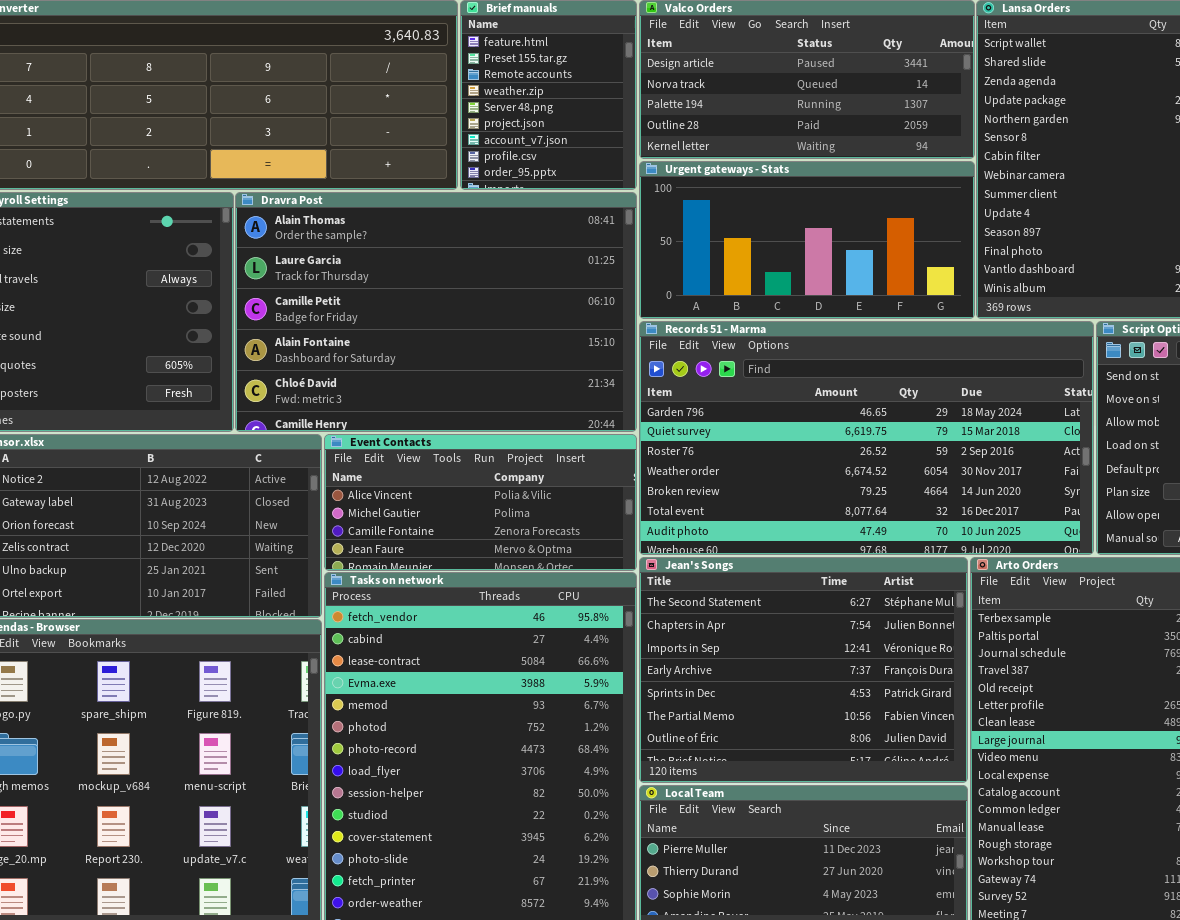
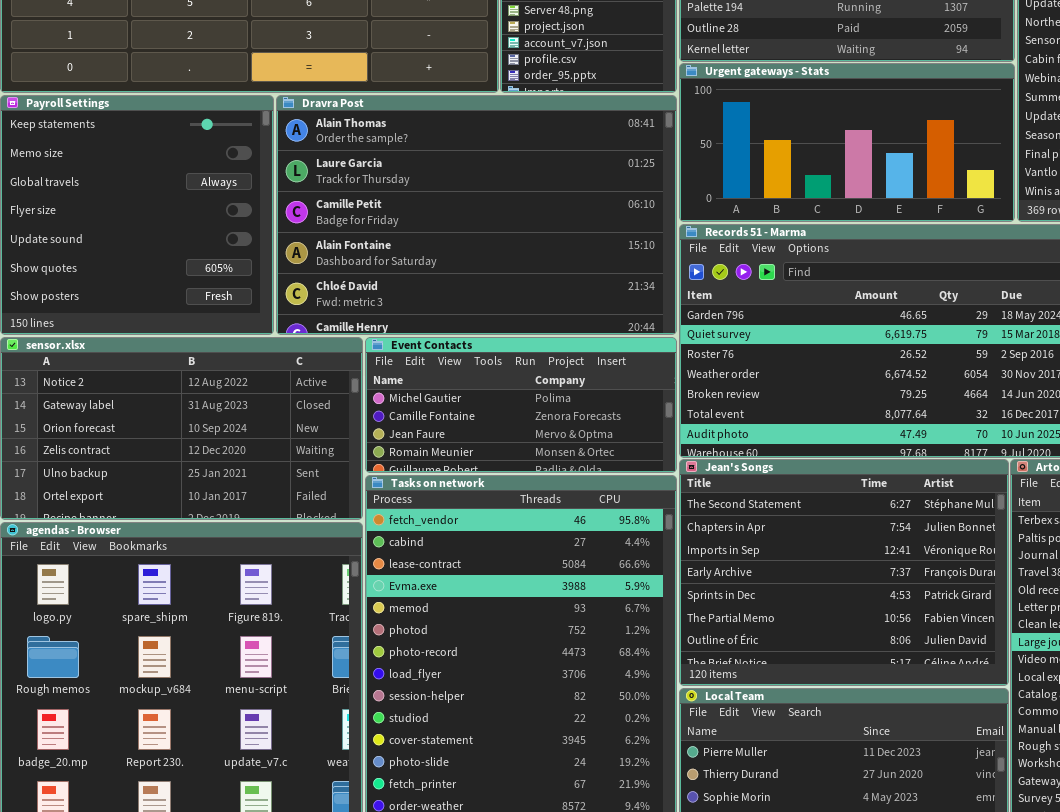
Event Contacts: [324,434,637,571] -> [365,337,677,473], scrolled down 1 row

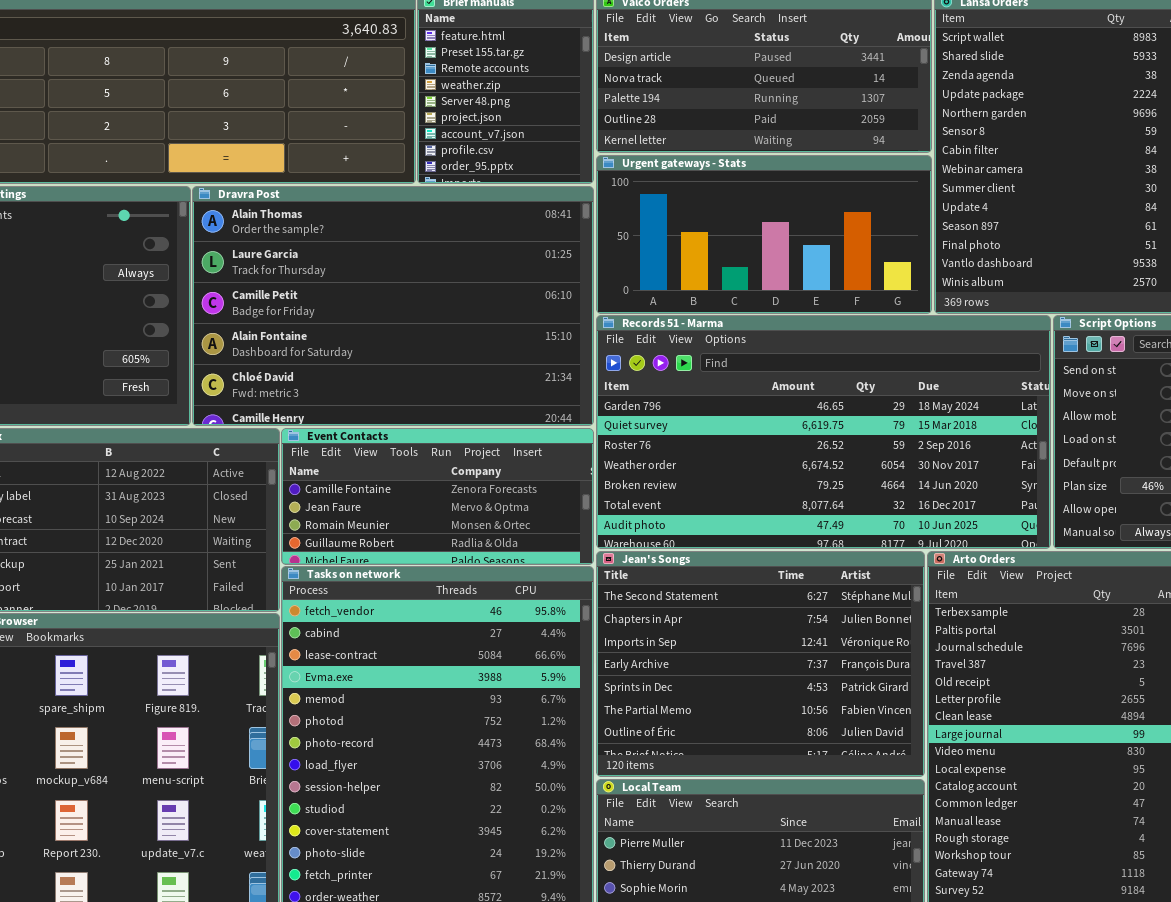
Event Contacts: [365,337,677,473] -> [281,428,594,565], scrolled down 1 row

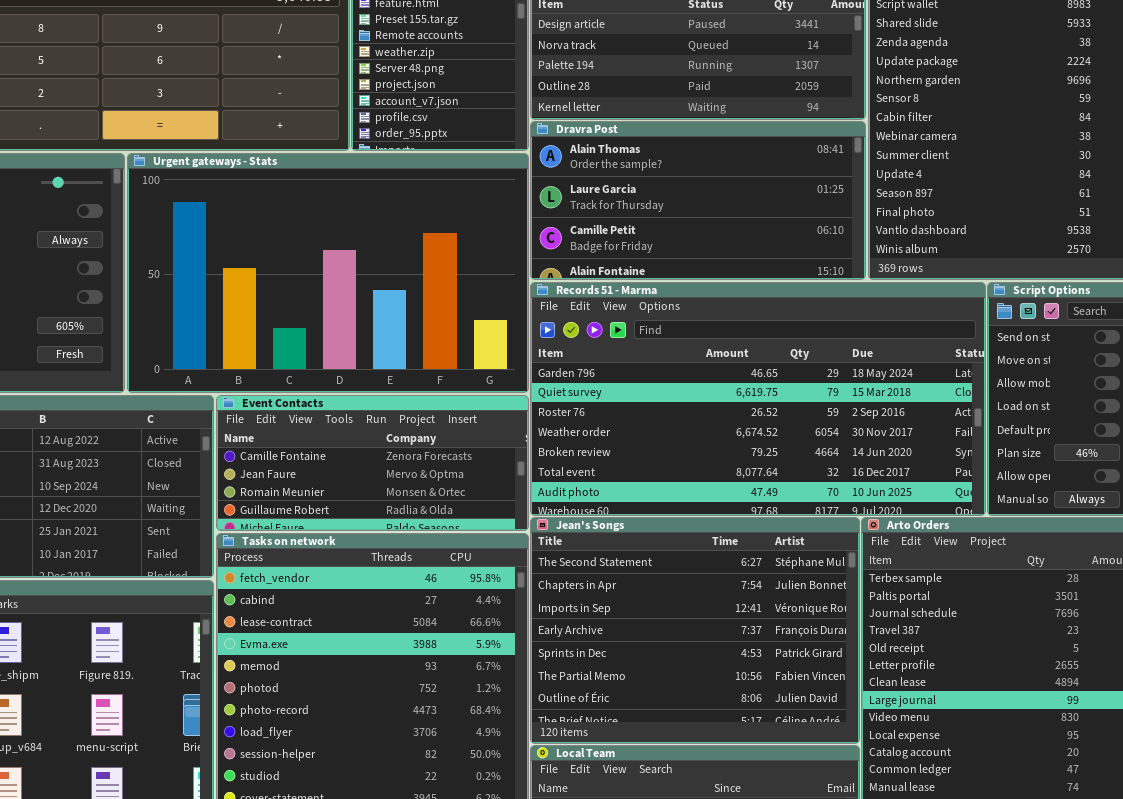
Urgent gateways - Stats: [596,155,932,314] -> [127,153,529,393], moved, resized
Dravra Post: [192,186,594,426] -> [530,121,866,280], moved, resized

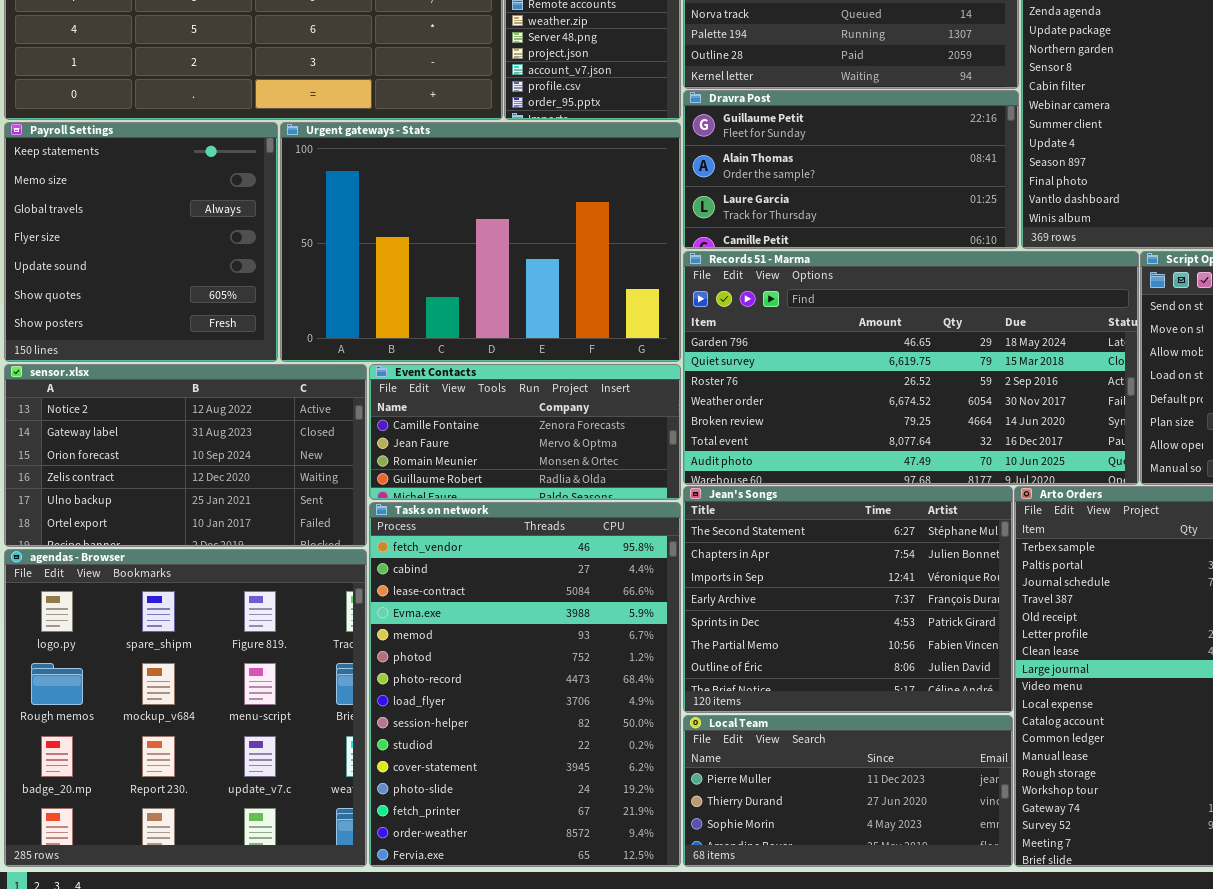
Dravra Post: [530,121,866,280] -> [683,90,1019,249], scrolled up 1 row

